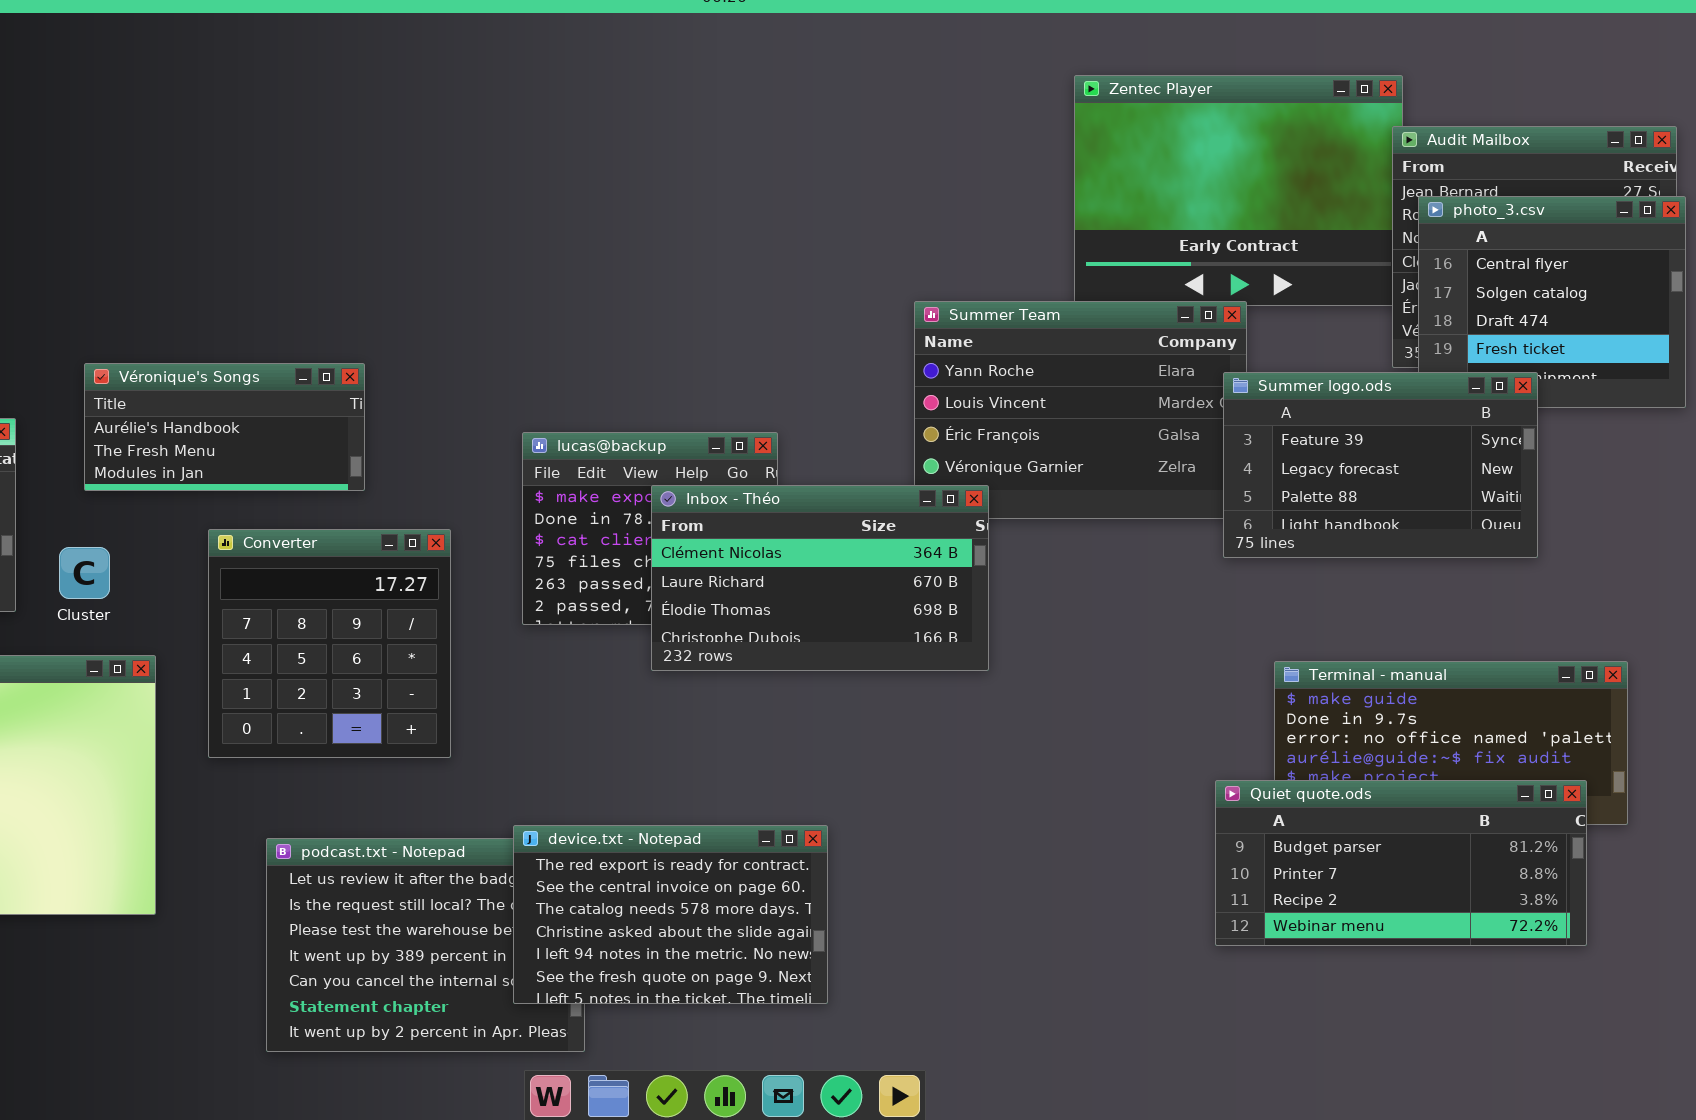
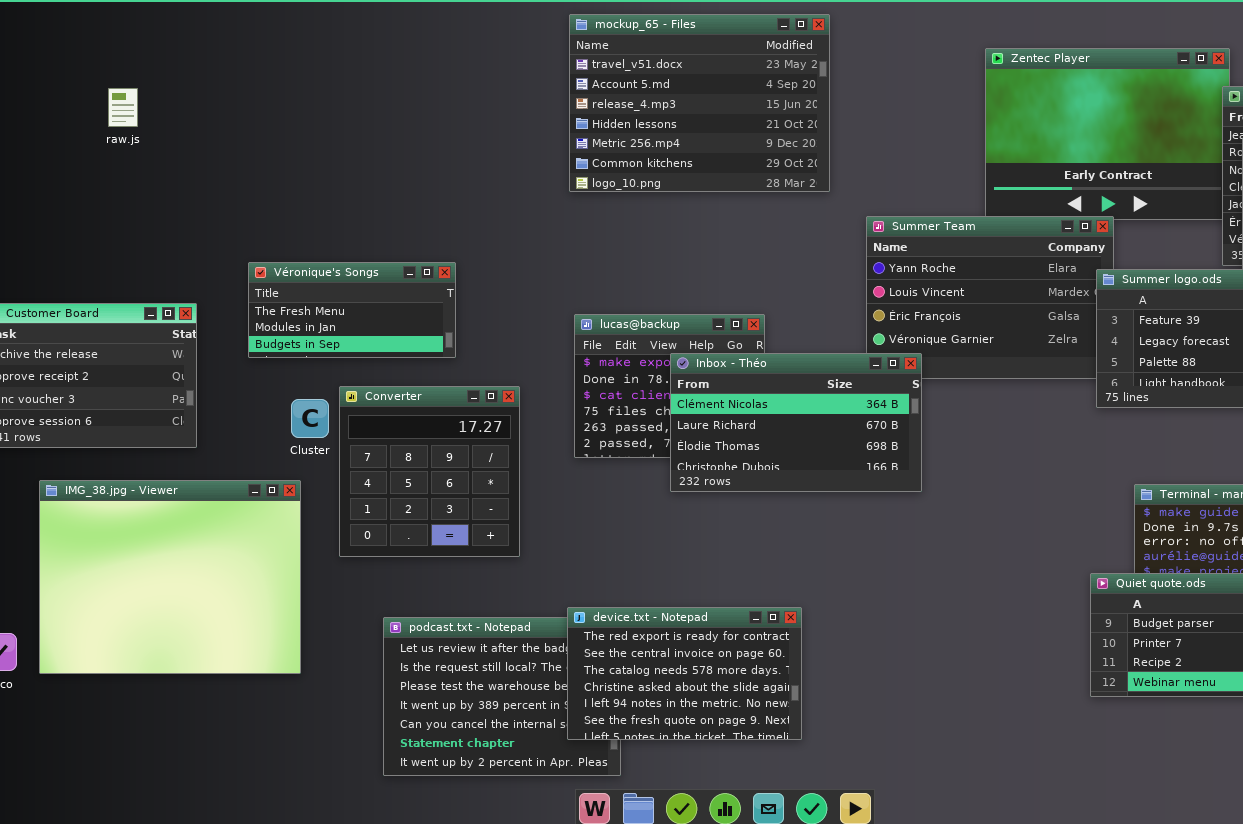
mockup_65 - Files: none -> [569,14,830,192], opened
Véronique's Songs: [84,363,365,491] -> [248,262,456,358], scrolled down 1 row
Cluster: [59,547,110,599] -> [291,399,329,438], moved

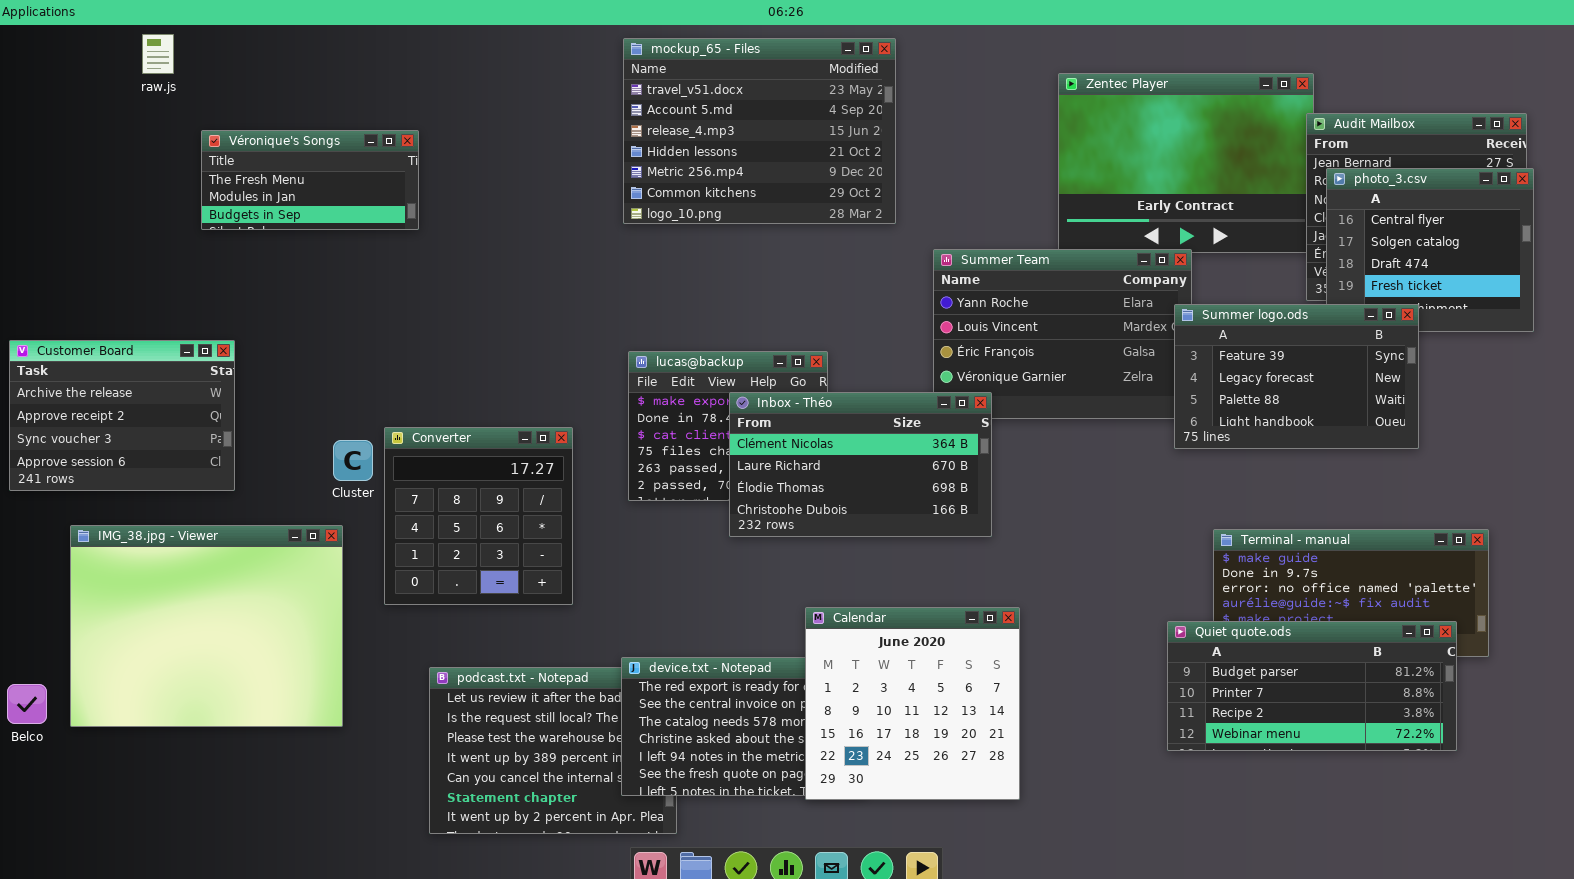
raw.js: [108,88,138,127] -> [142,34,174,74], moved
Véronique's Songs: [248,262,456,358] -> [201,130,419,230], moved
Calendar: none -> [805,607,1020,800], opened

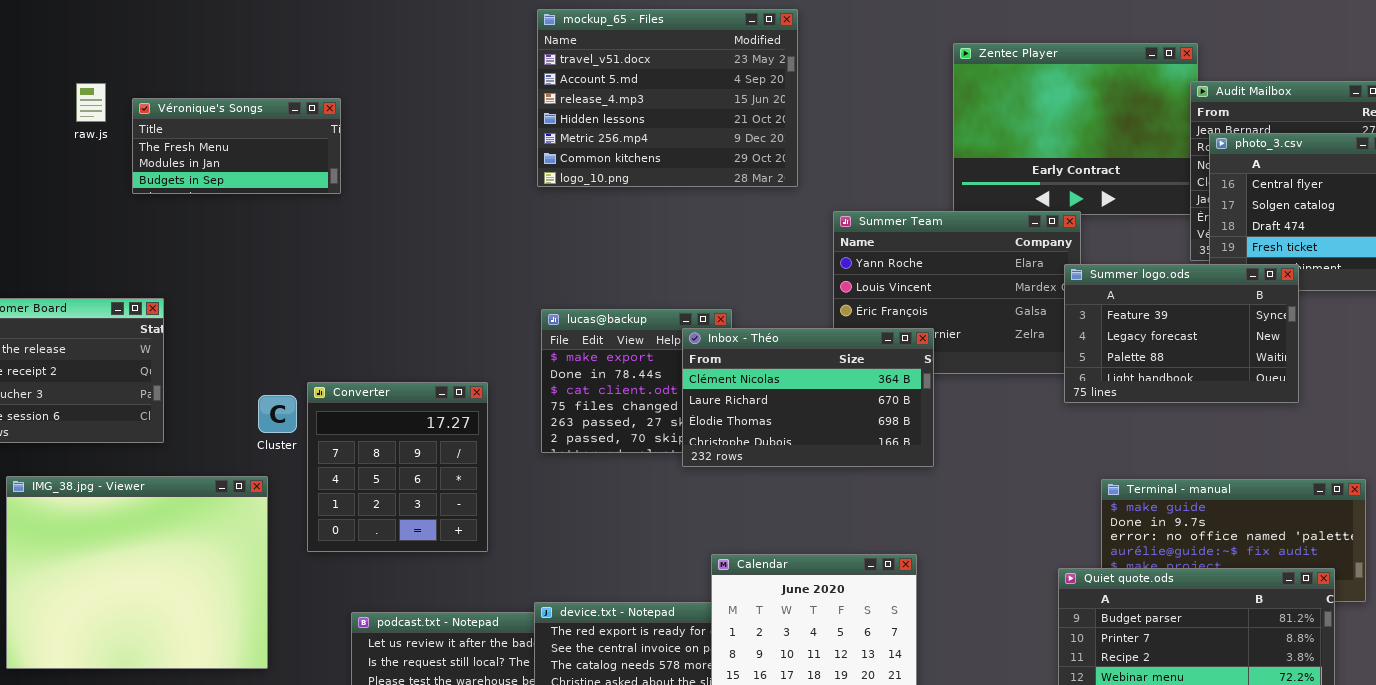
raw.js: [142,34,174,74] -> [76,83,106,122], moved
Inbox - Théo: [729,392,992,537] -> [682,328,934,467], moved

